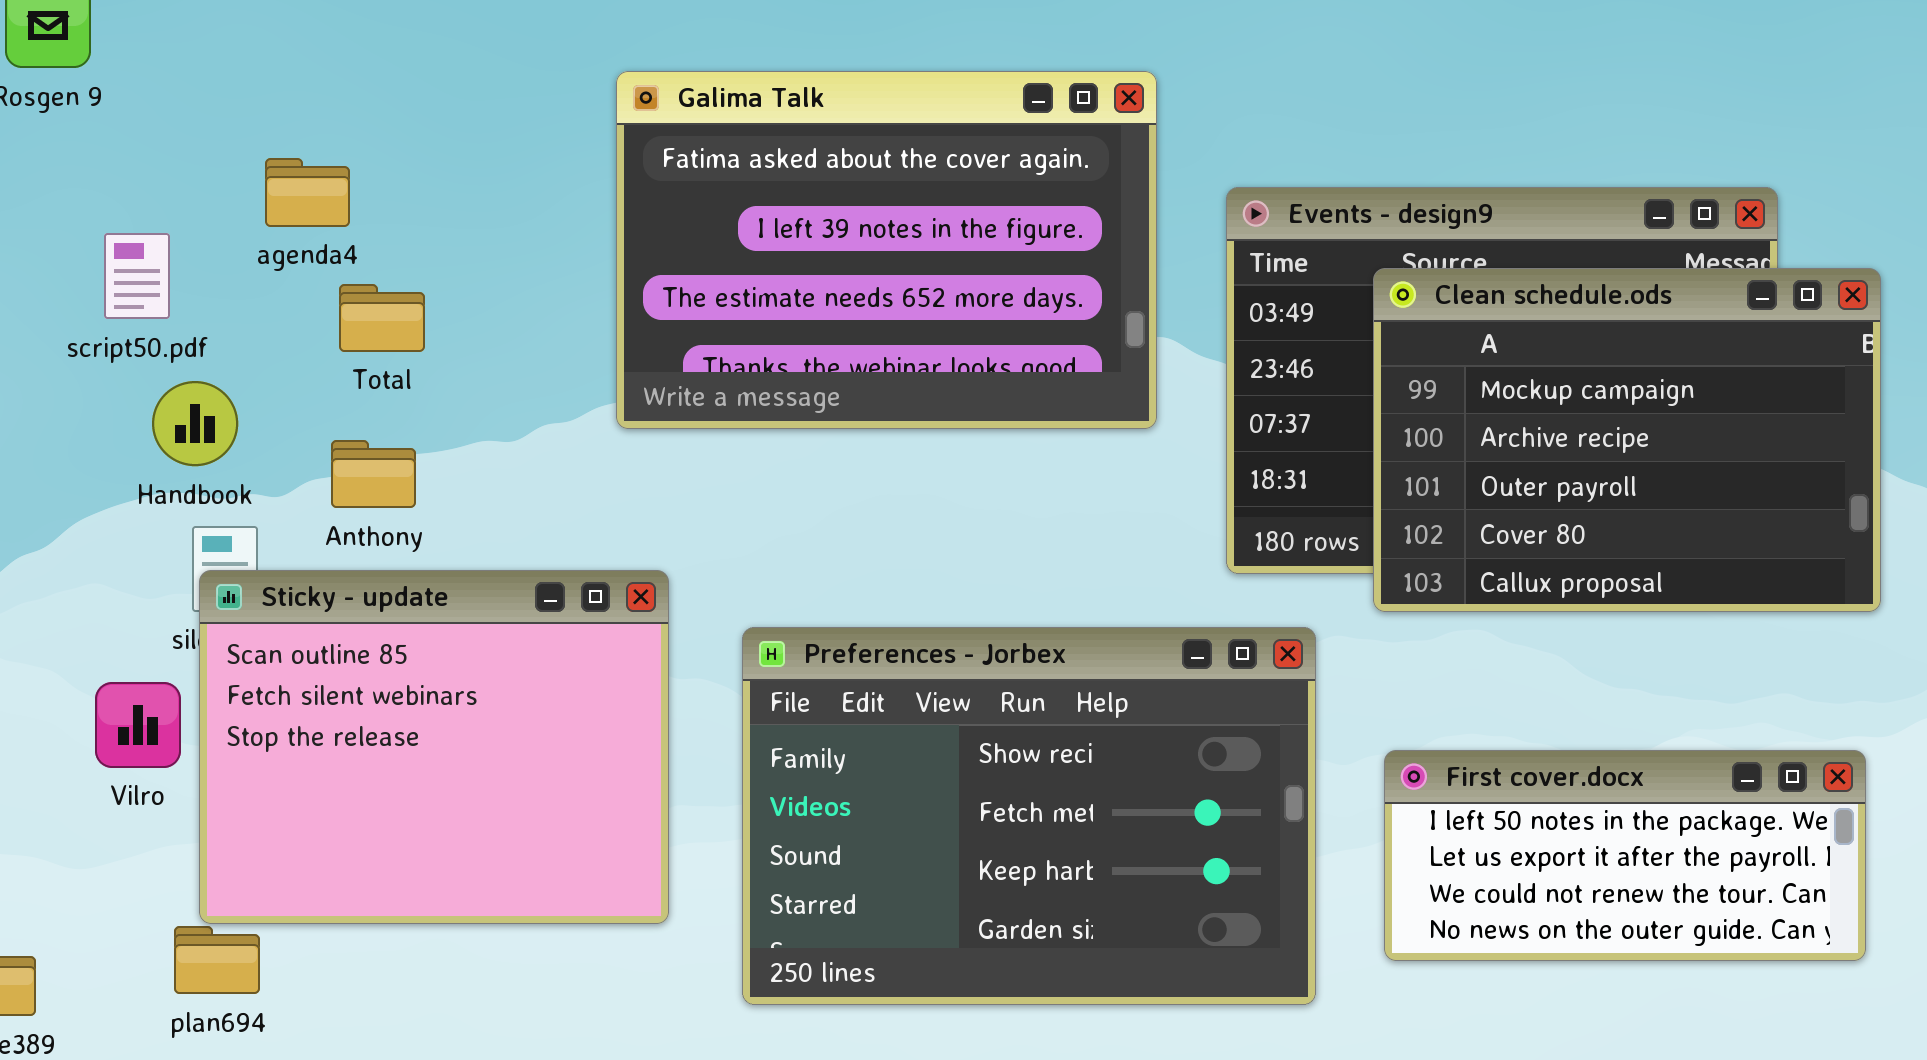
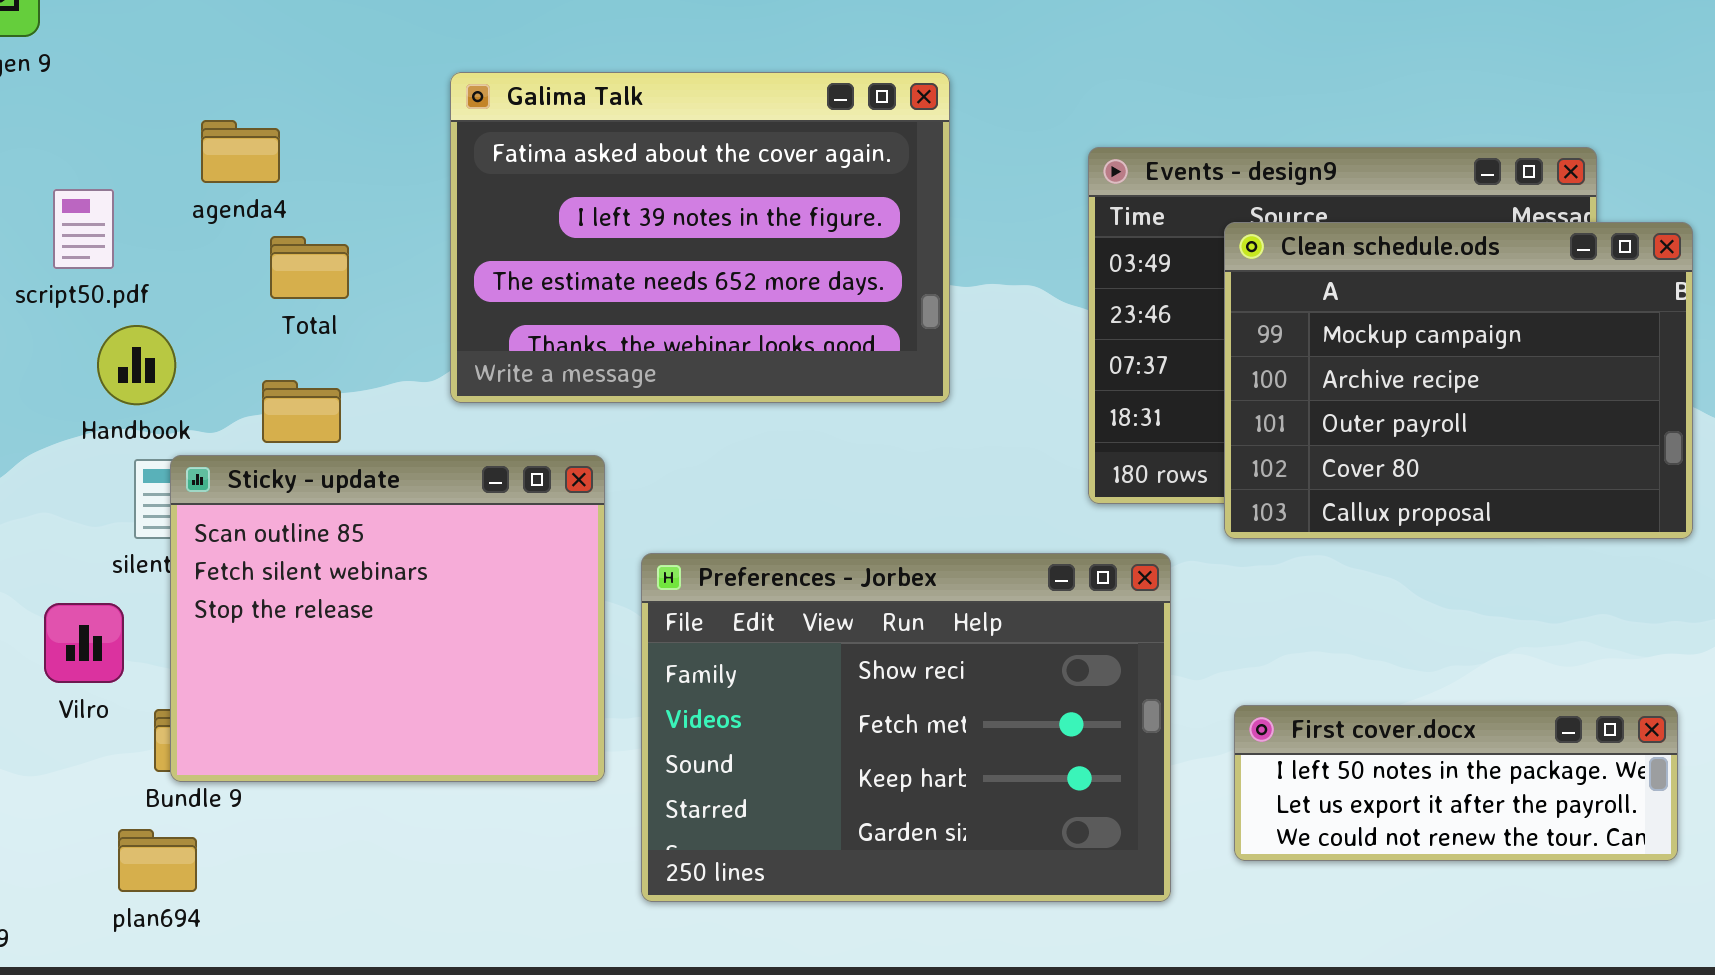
Galima Talk: [616,71,1157,429] -> [450,72,950,403], moved
Sticky - update: [199,570,669,924] -> [170,455,605,782], moved
First cover.docx: [1384,750,1866,961] -> [1234,705,1678,861], resized

